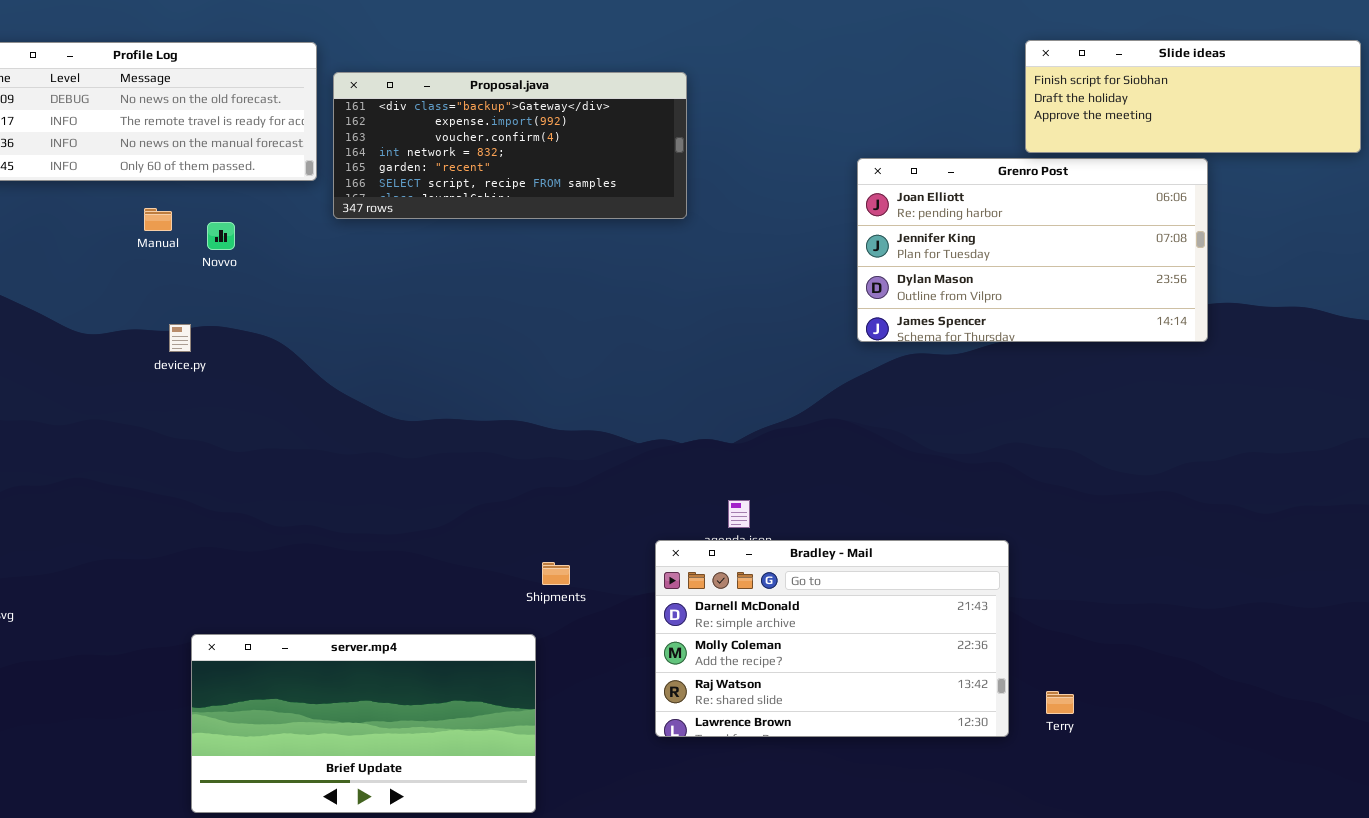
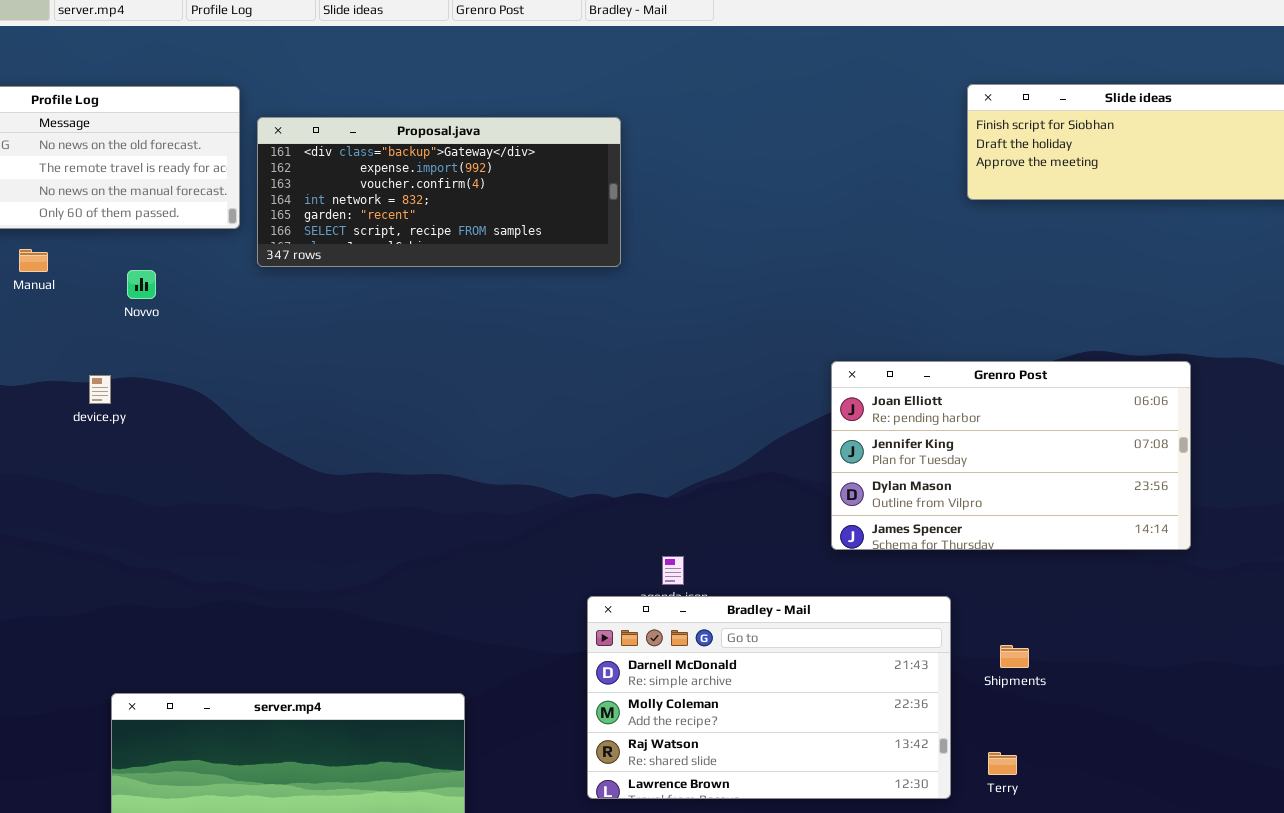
Grenro Post: [857,158,1208,342] -> [831,361,1191,550], moved
Manual: [144,208,172,231] -> [19,249,48,272], moved
Shipments: [542,562,570,585] -> [1000,645,1029,668], moved

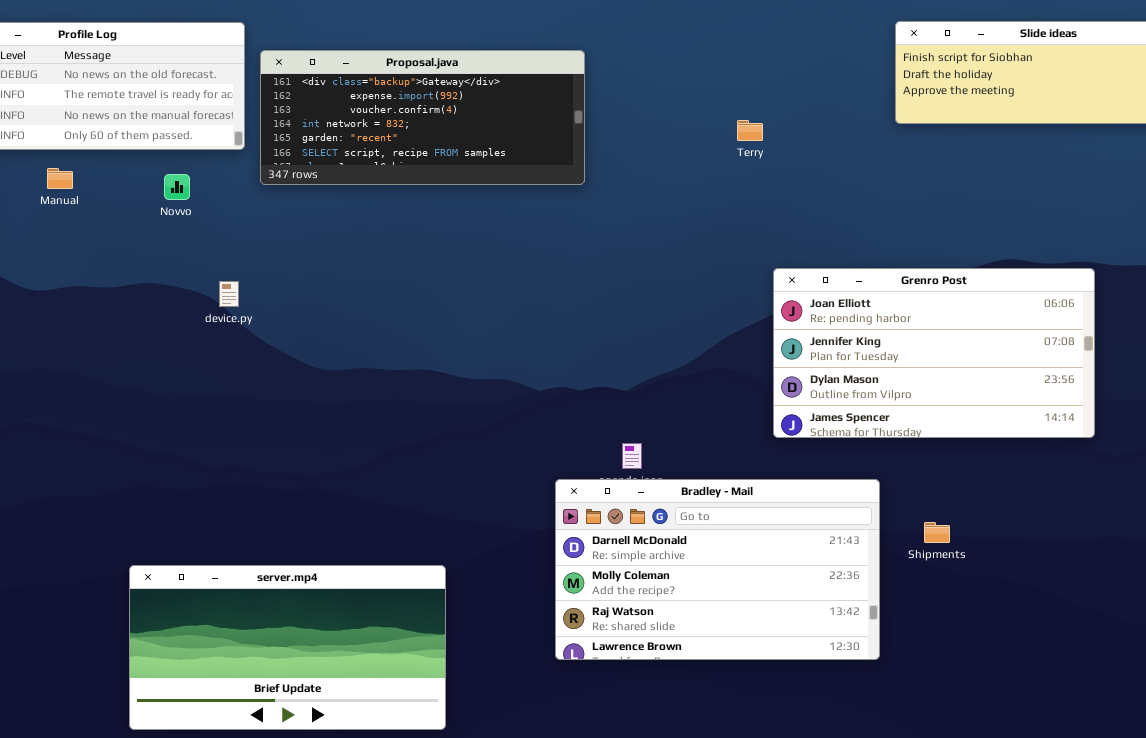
Novvo: [127,270,156,299] -> [164,174,190,200], moved
device.py: [89,375,111,404] -> [219,281,239,307], moved
Terry: [988,752,1017,775] -> [737,120,763,141], moved

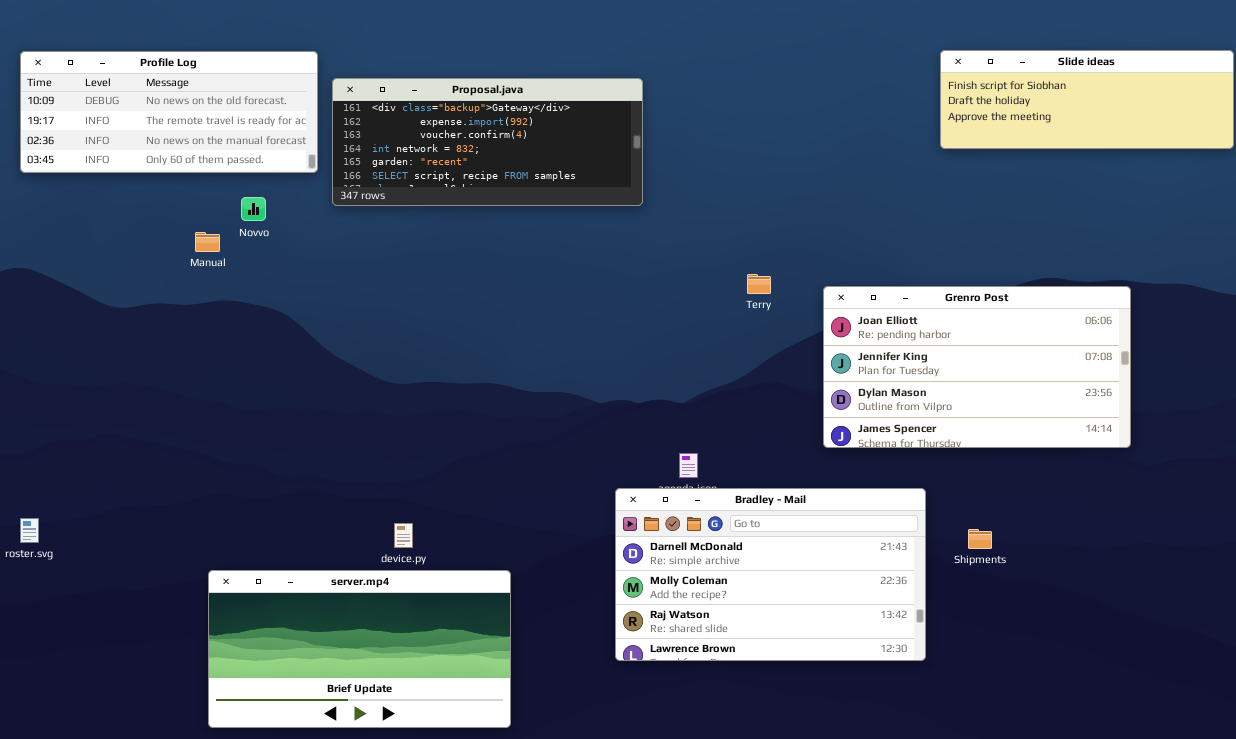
Terry: [737,120,763,141] -> [747,274,771,294], moved
Manual: [47,168,73,189] -> [195,232,220,252], moved
device.py: [219,281,239,307] -> [394,523,413,548], moved

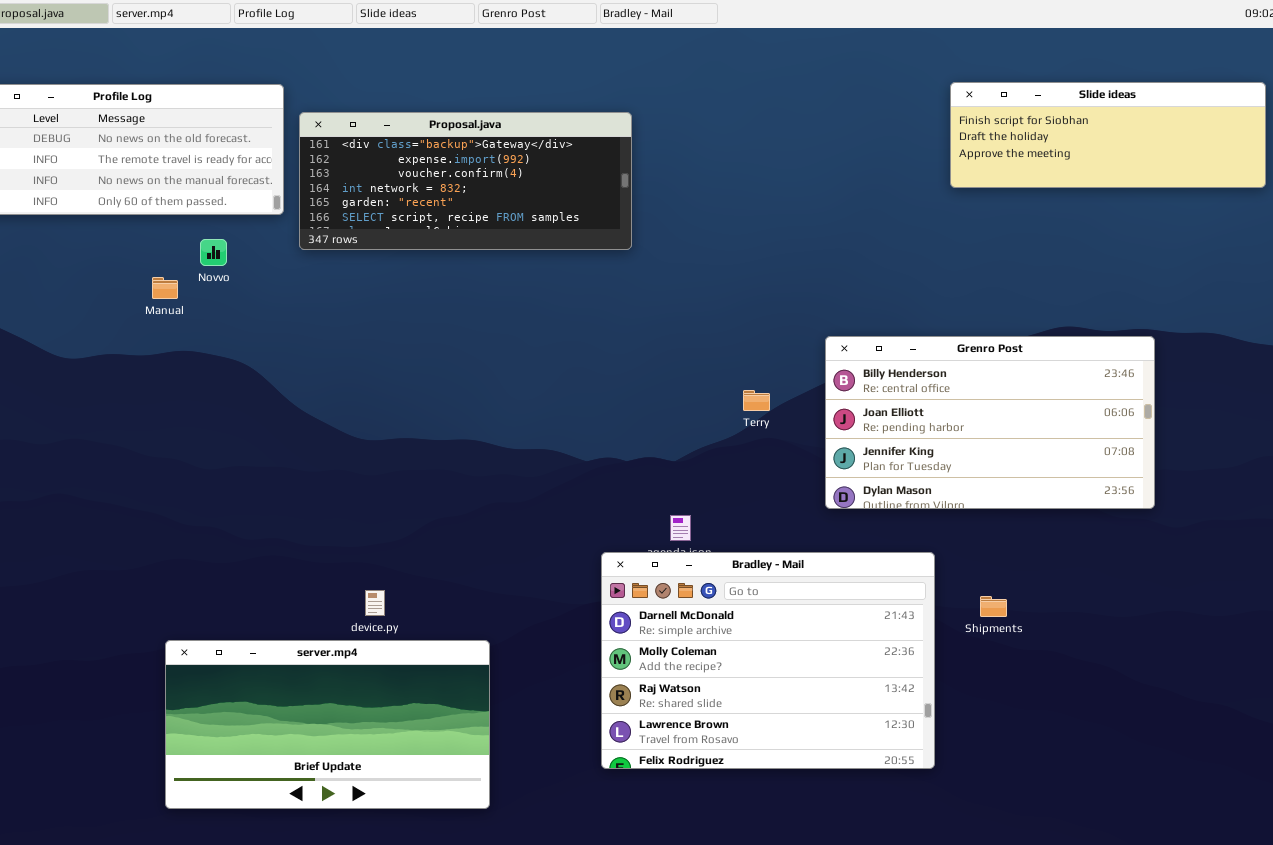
Terry: [747,274,771,294] -> [743,390,770,411], moved
Grenro Post: [823,286,1131,448] -> [825,336,1155,509], scrolled up 1 row
Bradley - Mail: [615,488,926,661] -> [601,552,935,769], resized

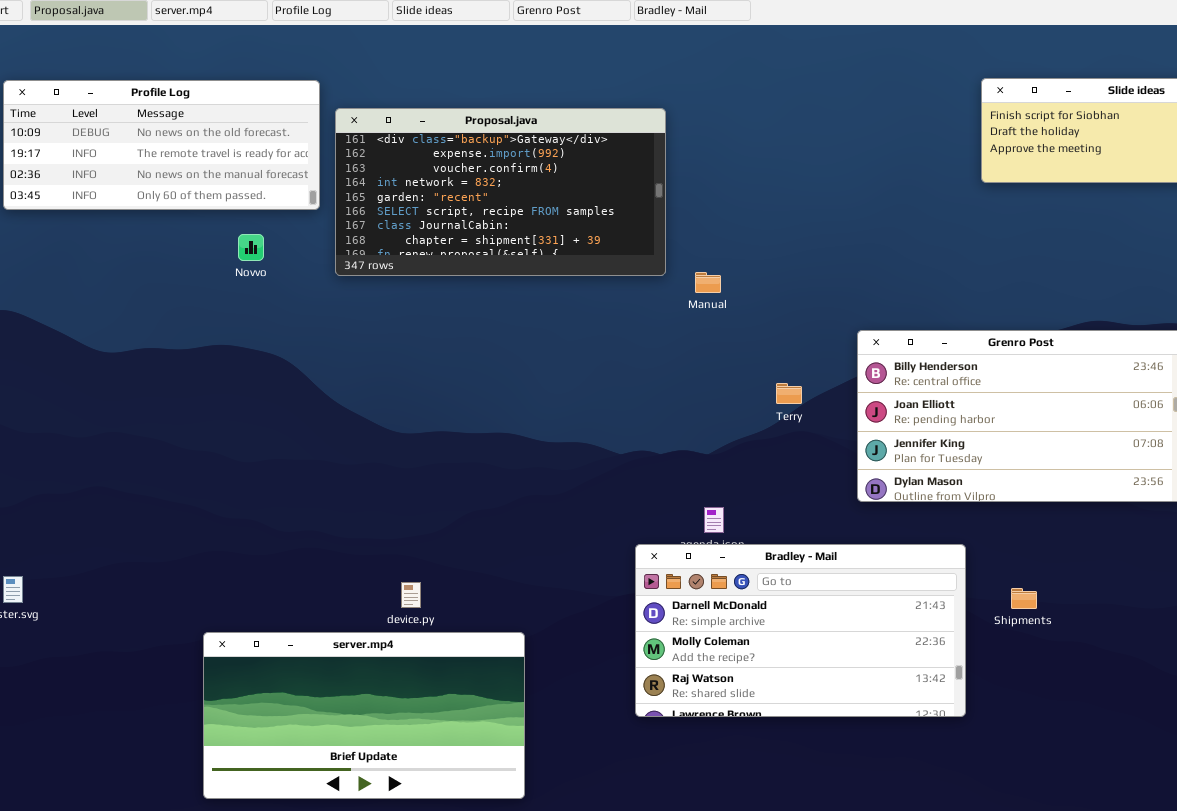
Proposal.java: [299,112,632,250] -> [335,108,666,276], resized
Manual: [152,277,178,299] -> [695,272,721,293], moved
Bradley - Mail: [601,552,935,769] -> [635,544,966,717], resized

